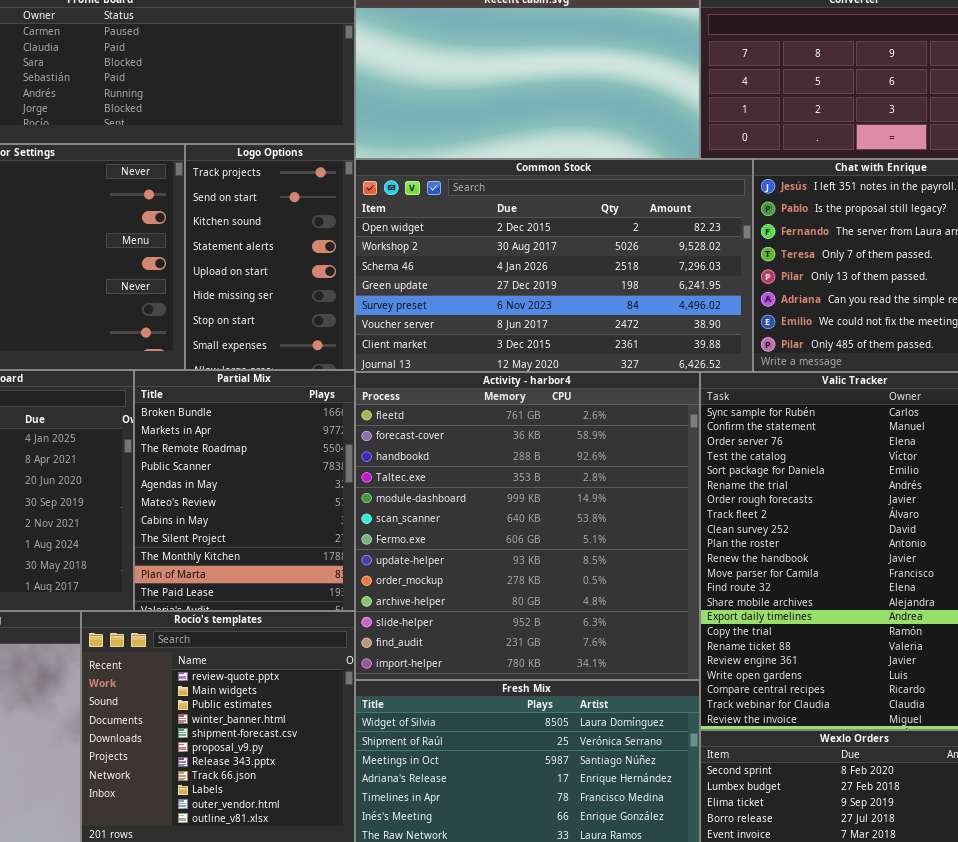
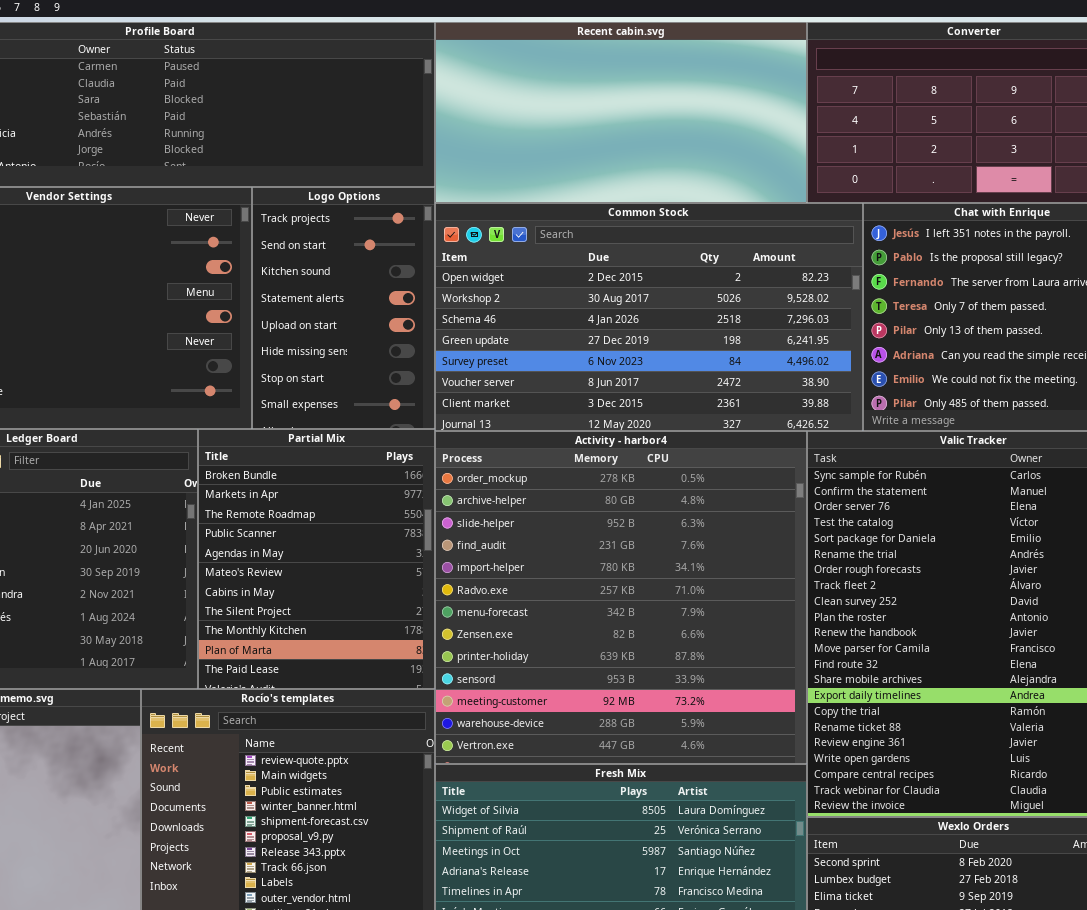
Activity - harbor4: [355,372,700,680] -> [435,431,807,764], scrolled down 8 rows

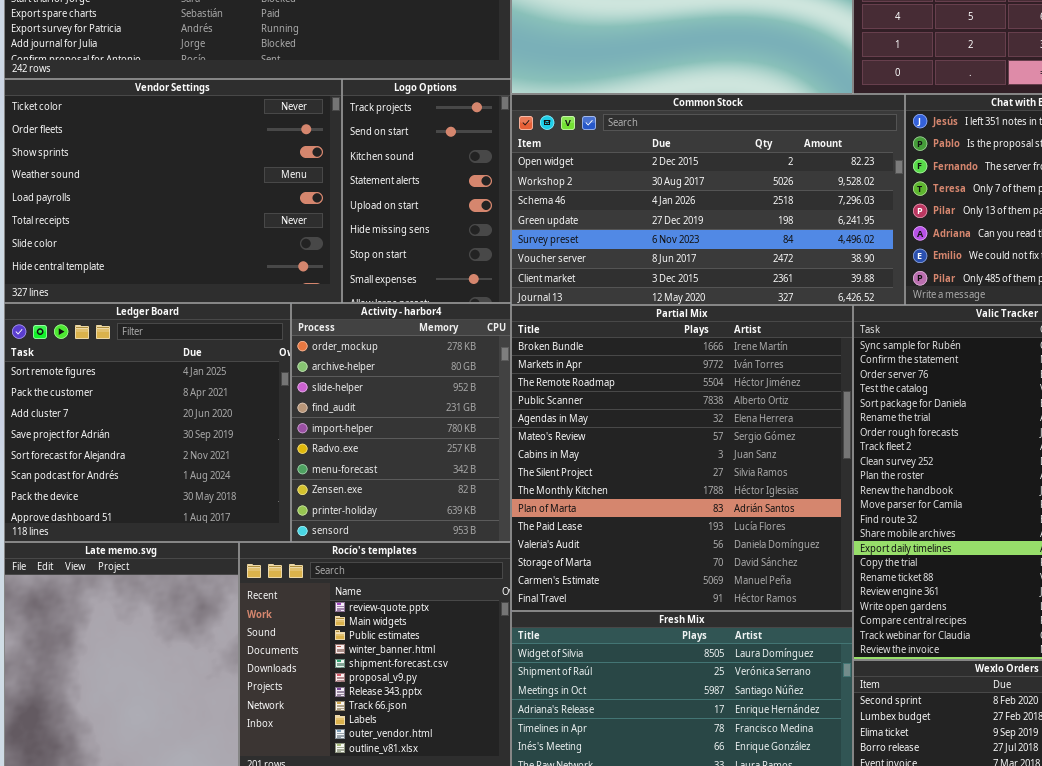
Partial Mix: [198,429,435,689] -> [511,305,853,611], moved, resized
Activity - harbor4: [435,431,807,764] -> [291,303,511,542], moved, resized

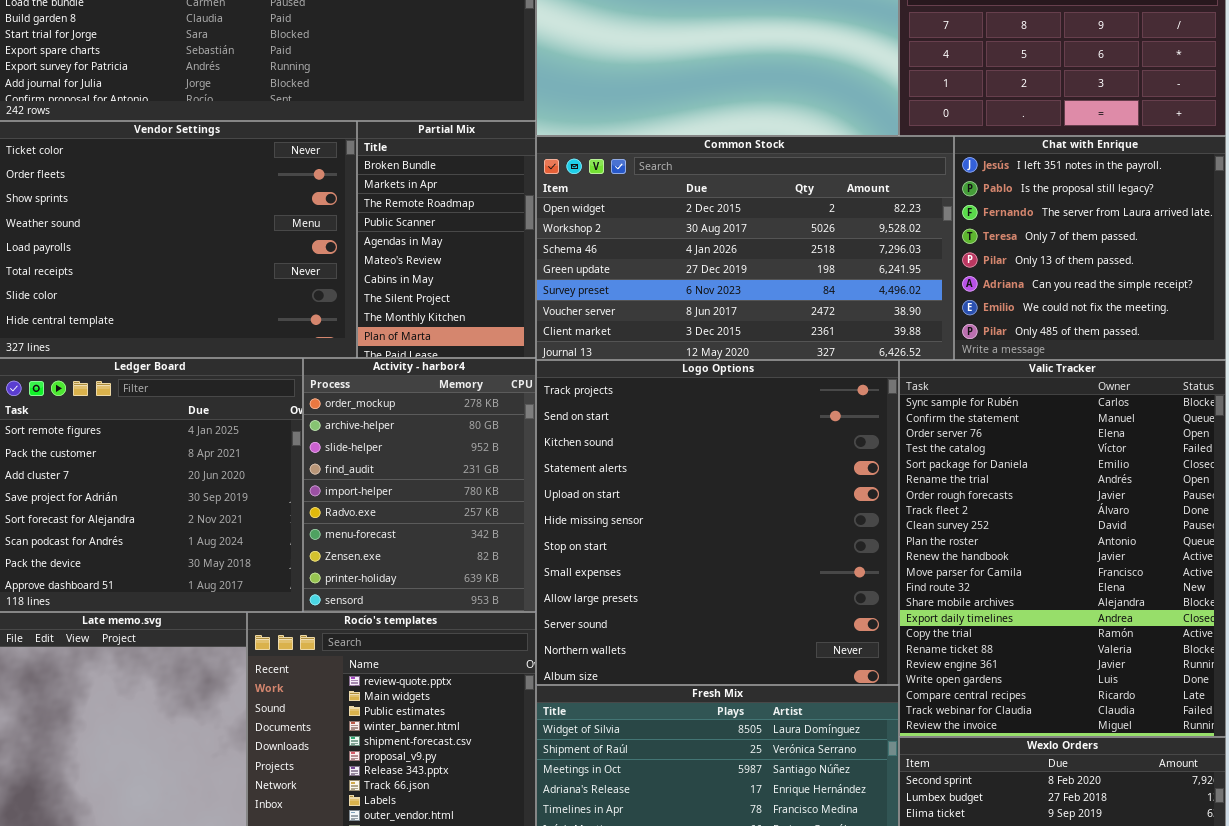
Logo Options: [342,79,511,303] -> [536,360,899,685], moved, resized
Partial Mix: [511,305,853,611] -> [357,121,536,358], moved, resized

